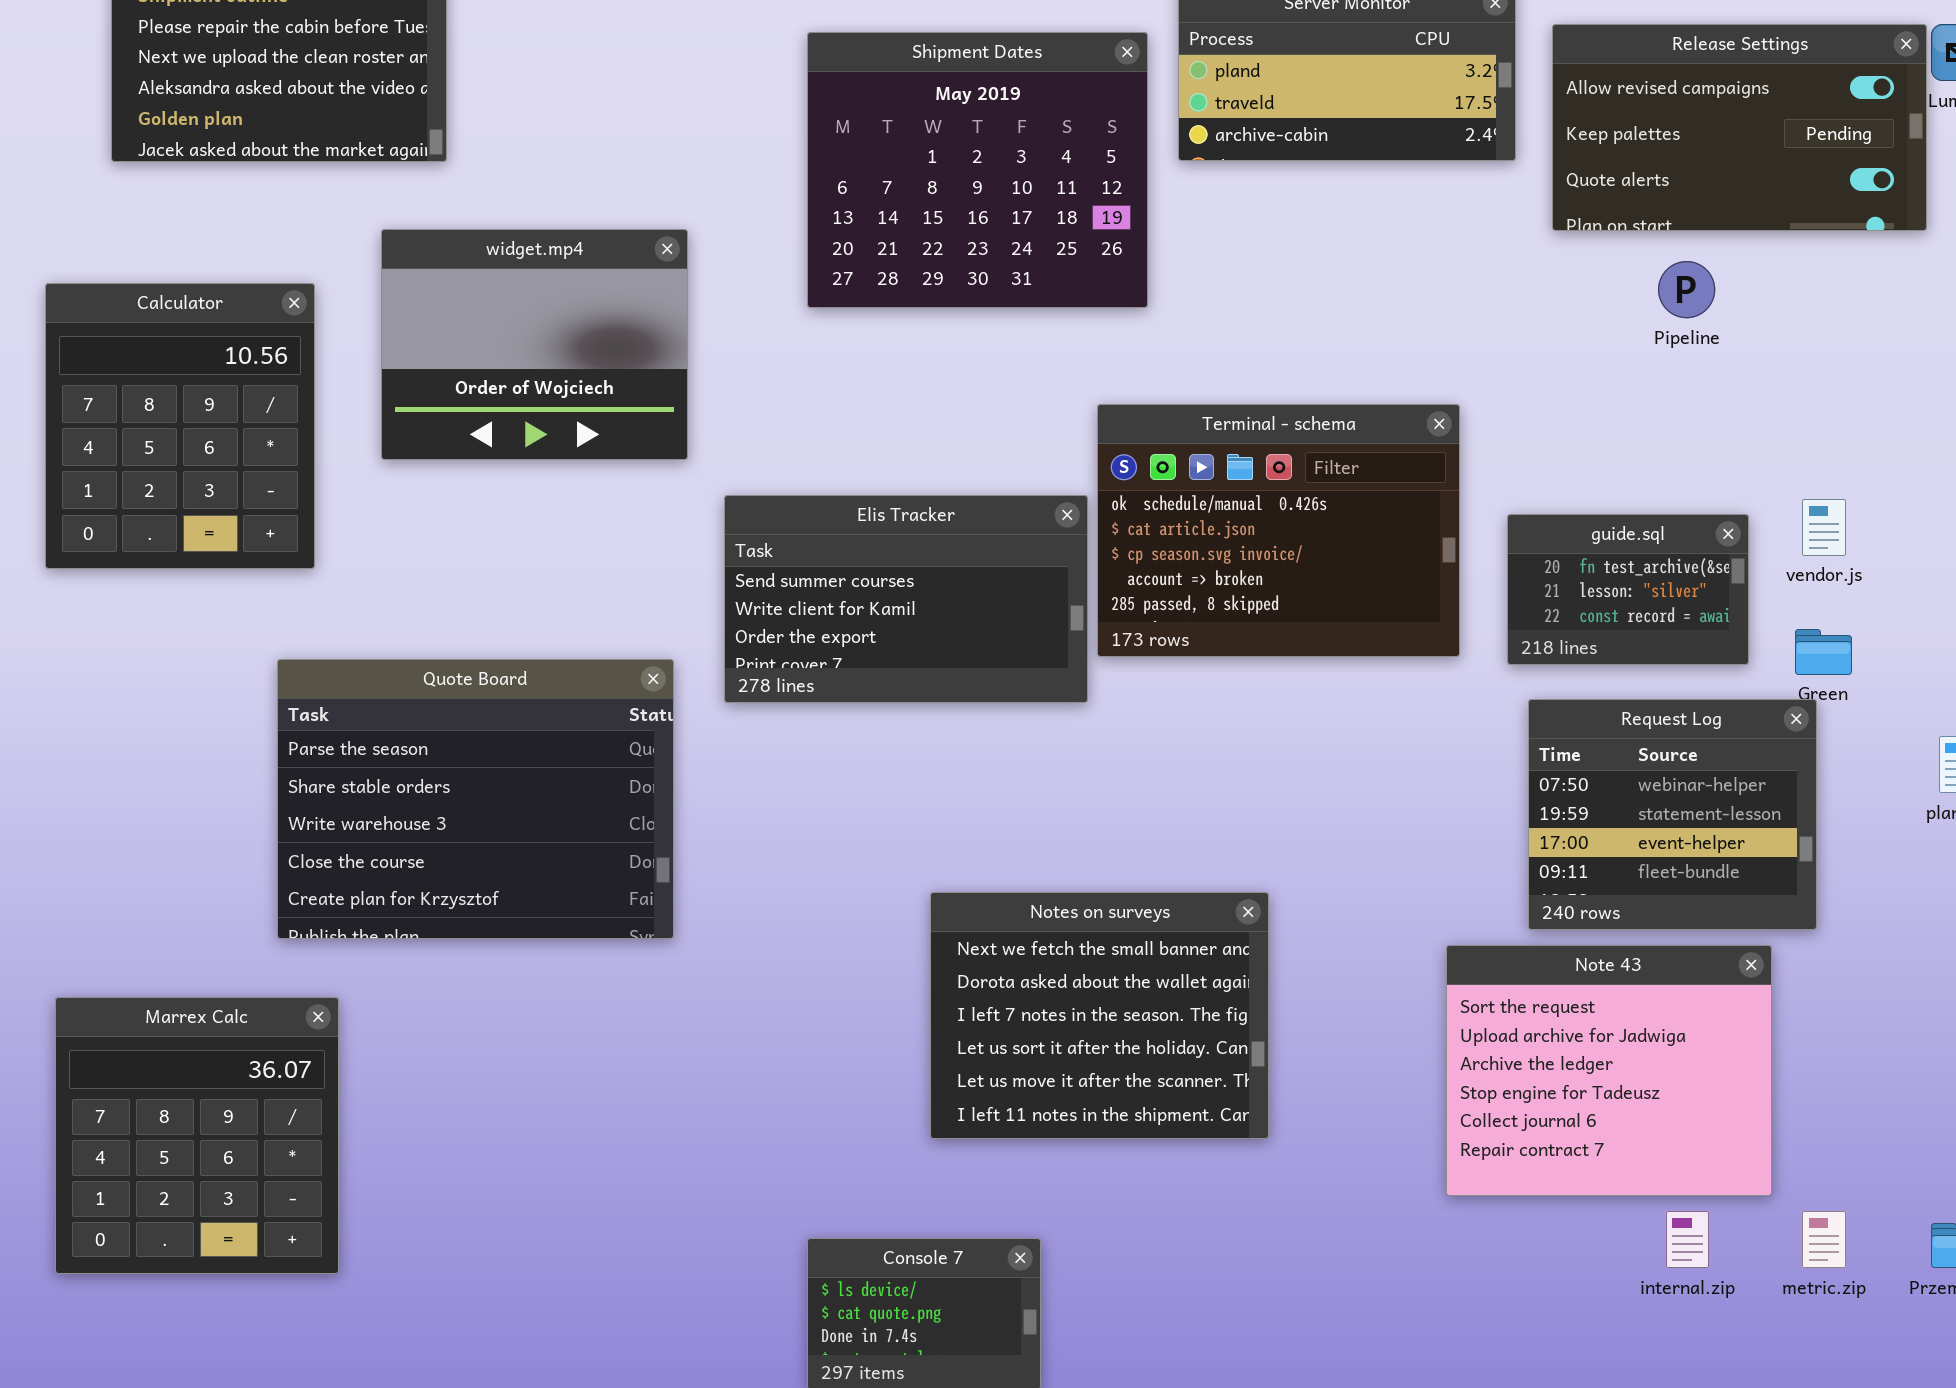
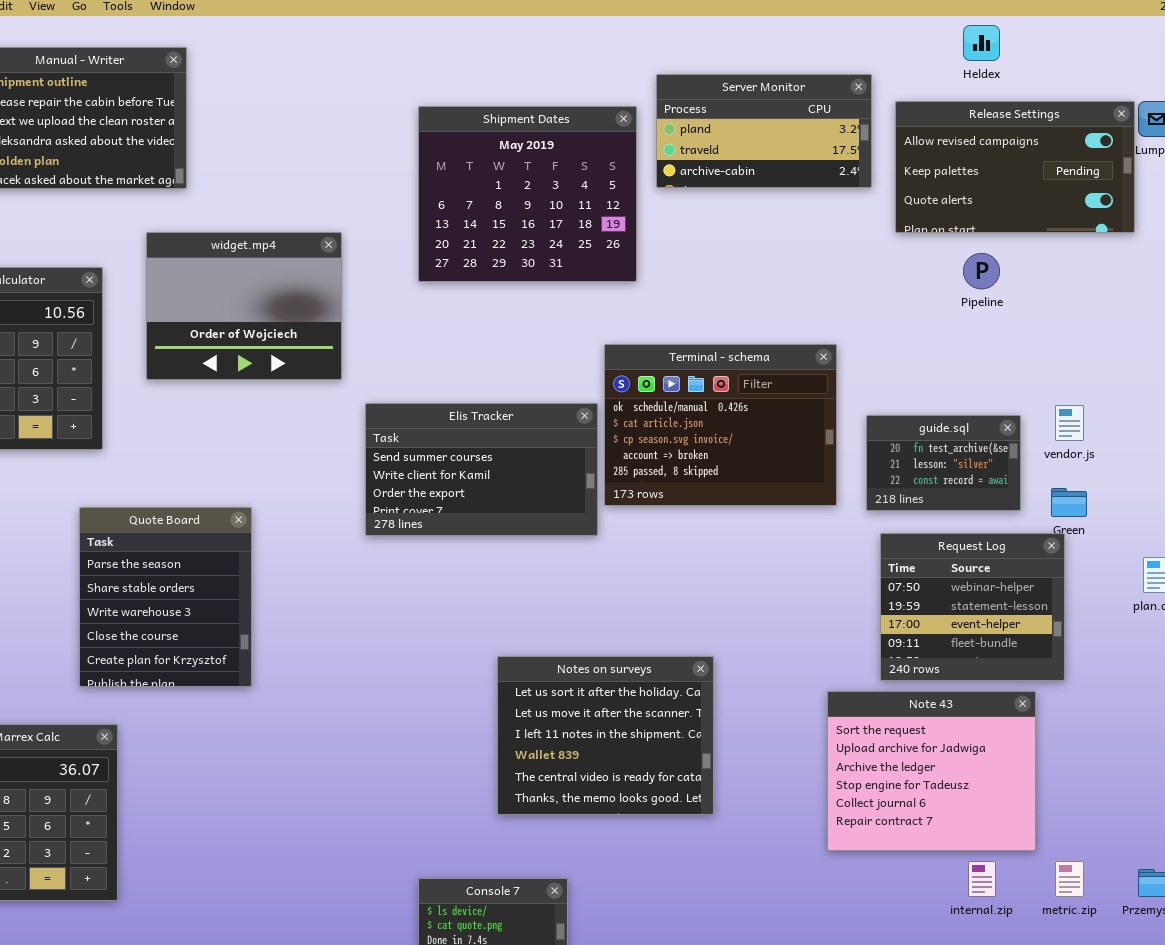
Quote Board: [277,659,674,939] -> [79,507,252,687], resized
Notes on surveys: [930,892,1269,1139] -> [497,656,714,815], scrolled down 3 rows

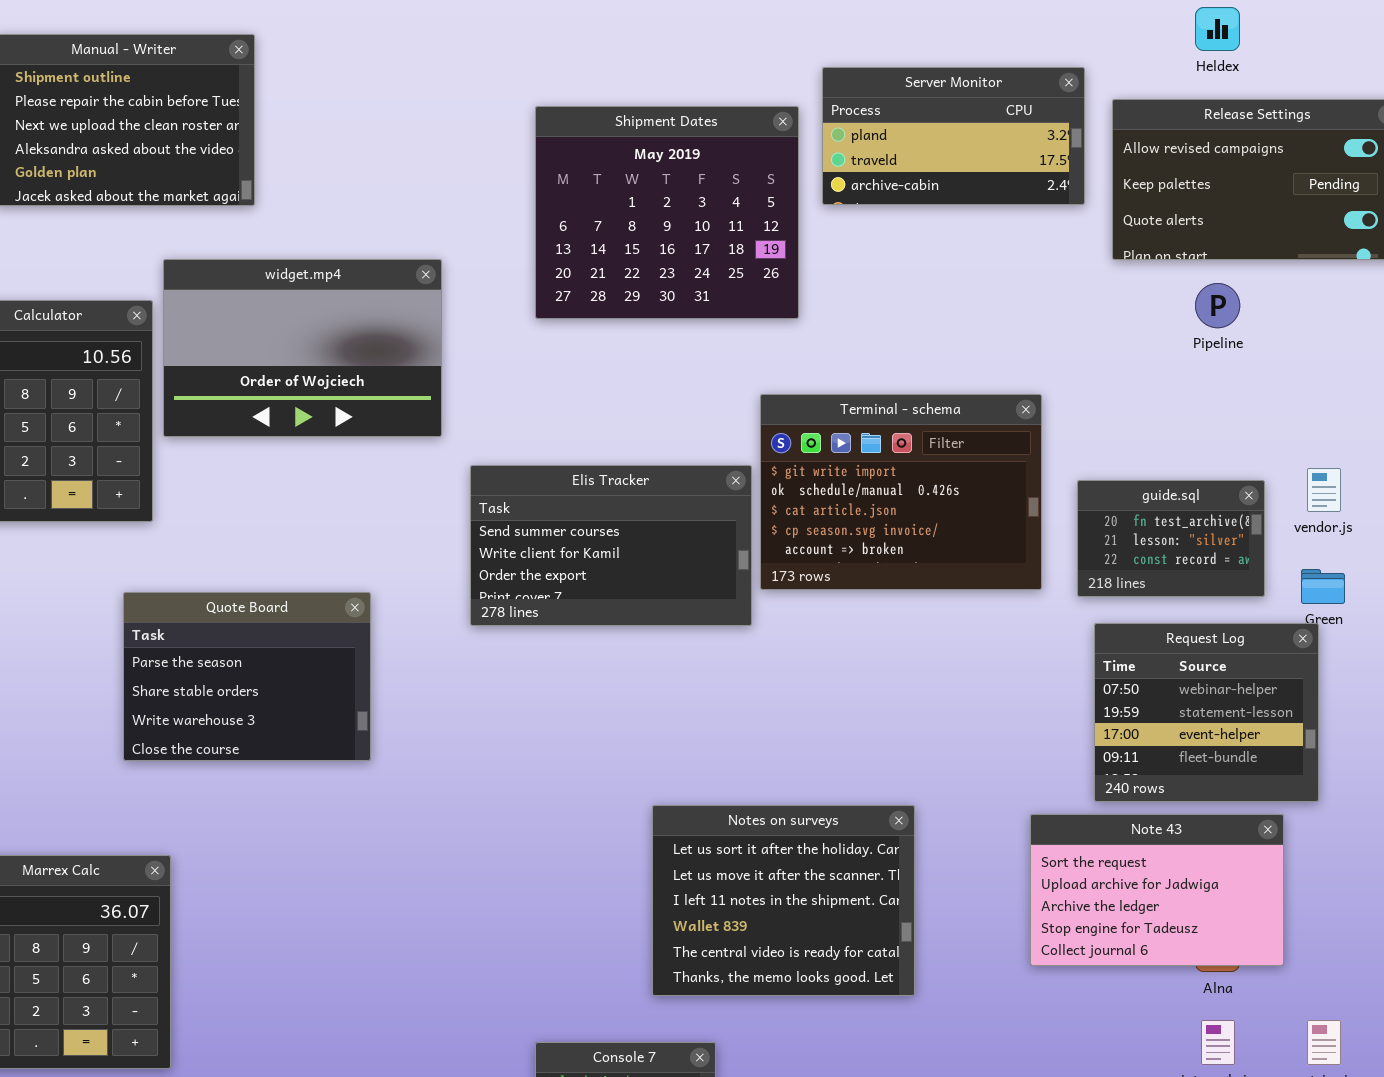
widget.mp4: [146,232,342,380] -> [163,259,442,437], resized
Terminal - schema: [604,344,837,506] -> [760,394,1042,590], scrolled up 1 row
Quote Board: [79,507,252,687] -> [123,592,371,761], resized
Notes on surveys: [497,656,714,815] -> [652,805,915,996], moved
Note 43: [827,691,1036,851] -> [1030,814,1284,966], resized

